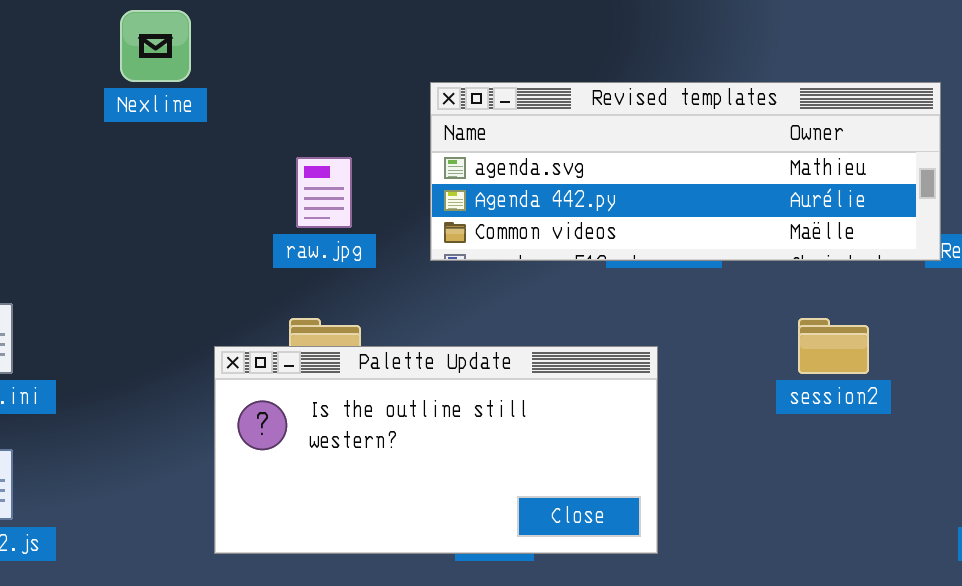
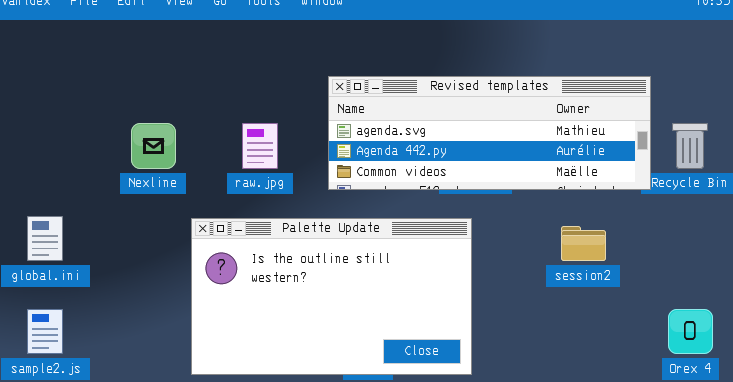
Nexline: [120,10,191,82] -> [131,123,176,169], moved
Palette Update: [214,346,658,554] -> [191,218,472,375], resized

